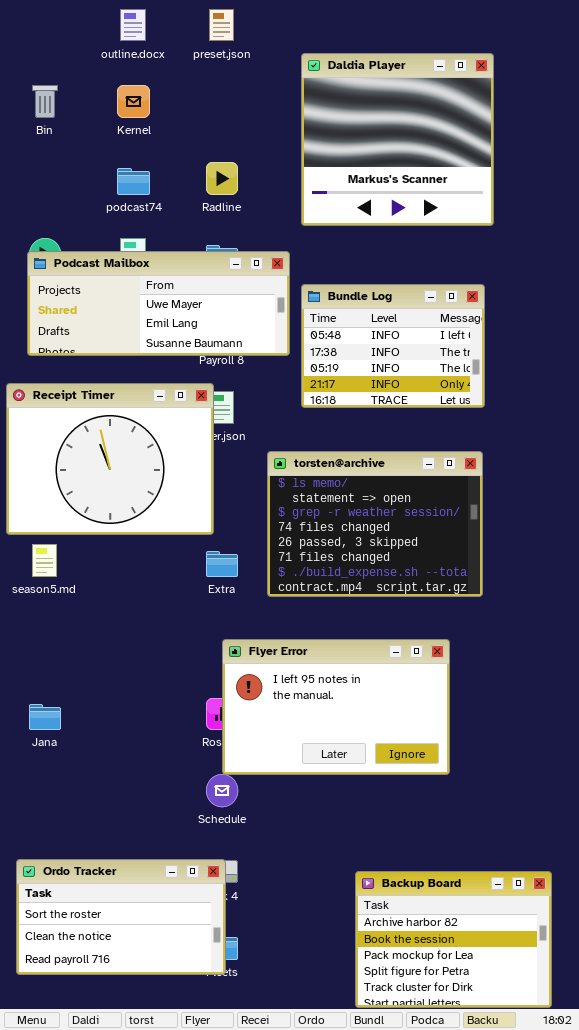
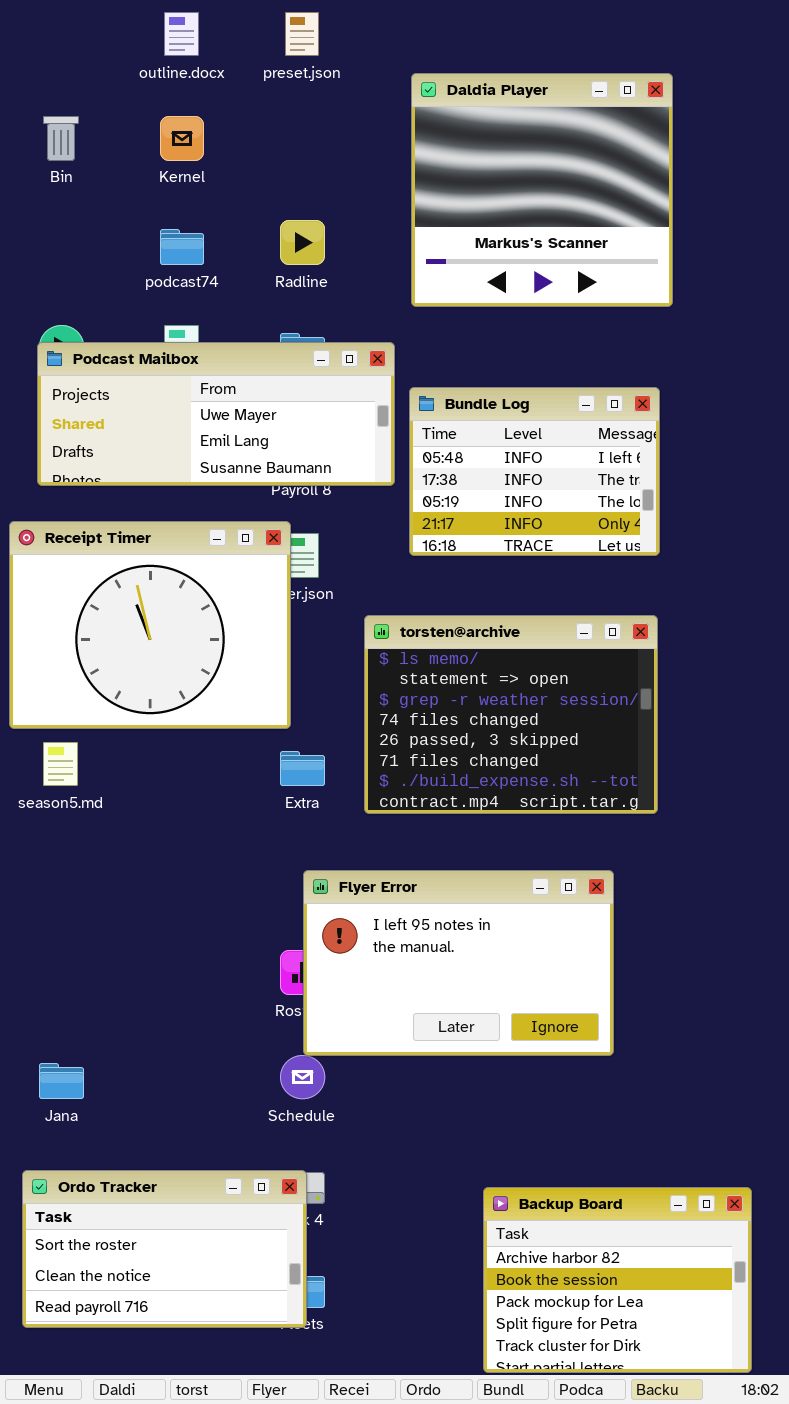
Jana: [29,704,61,730] -> [39,1063,84,1099], moved

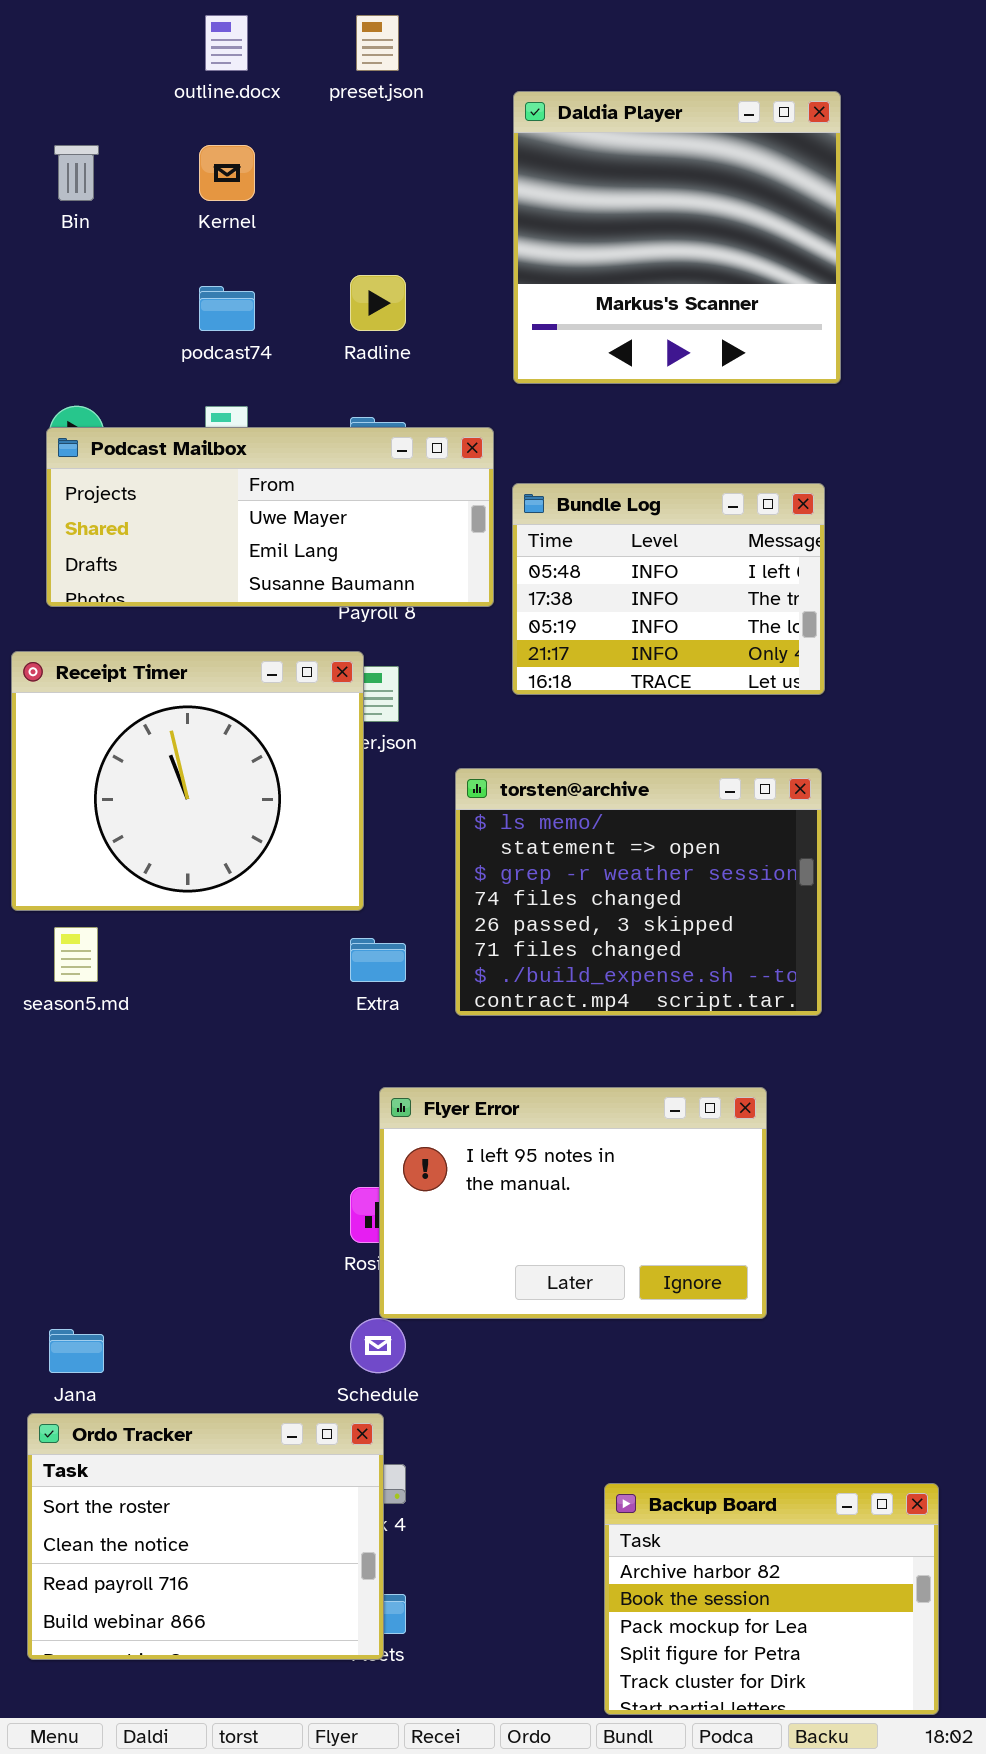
Ordo Tracker: [22,1170,307,1328] -> [27,1413,384,1660], resized

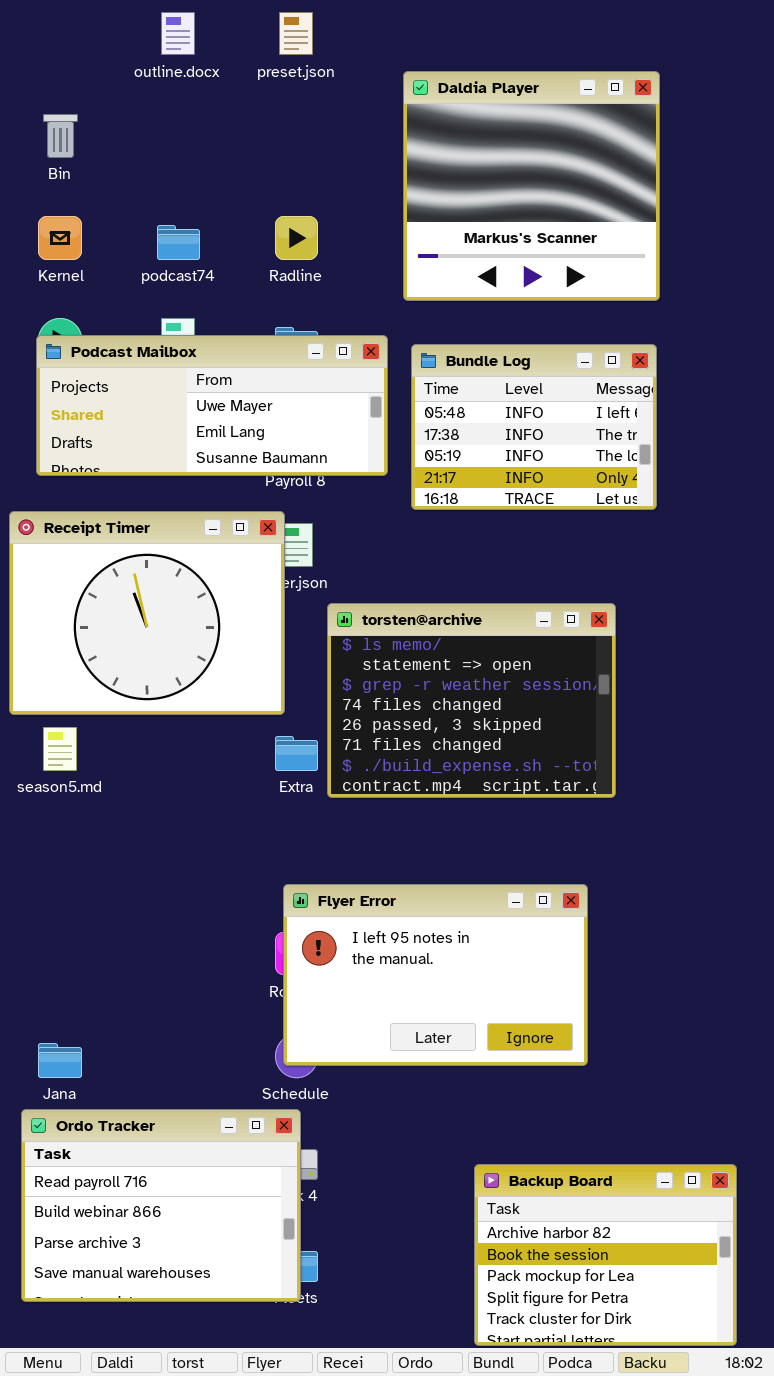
Kernel: [199,145,255,201] -> [38,216,82,260], moved
Bundle Log: [512,483,825,695] -> [411,344,657,510], moved
torsten@archive: [455,768,822,1016] -> [327,603,616,798], moved
Flyer Error: [379,1087,767,1319] -> [283,884,588,1066], moved
Ordo Tracker: [27,1413,384,1660] -> [21,1109,301,1302], scrolled down 2 rows

